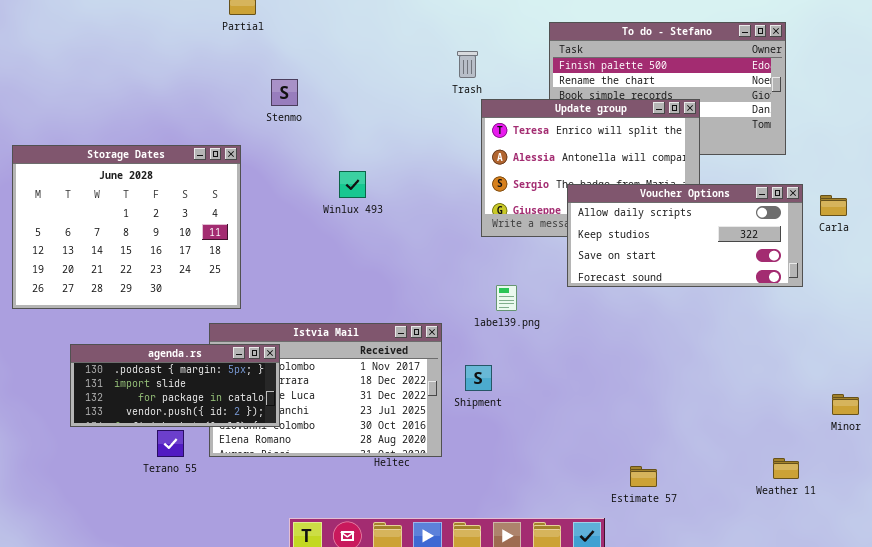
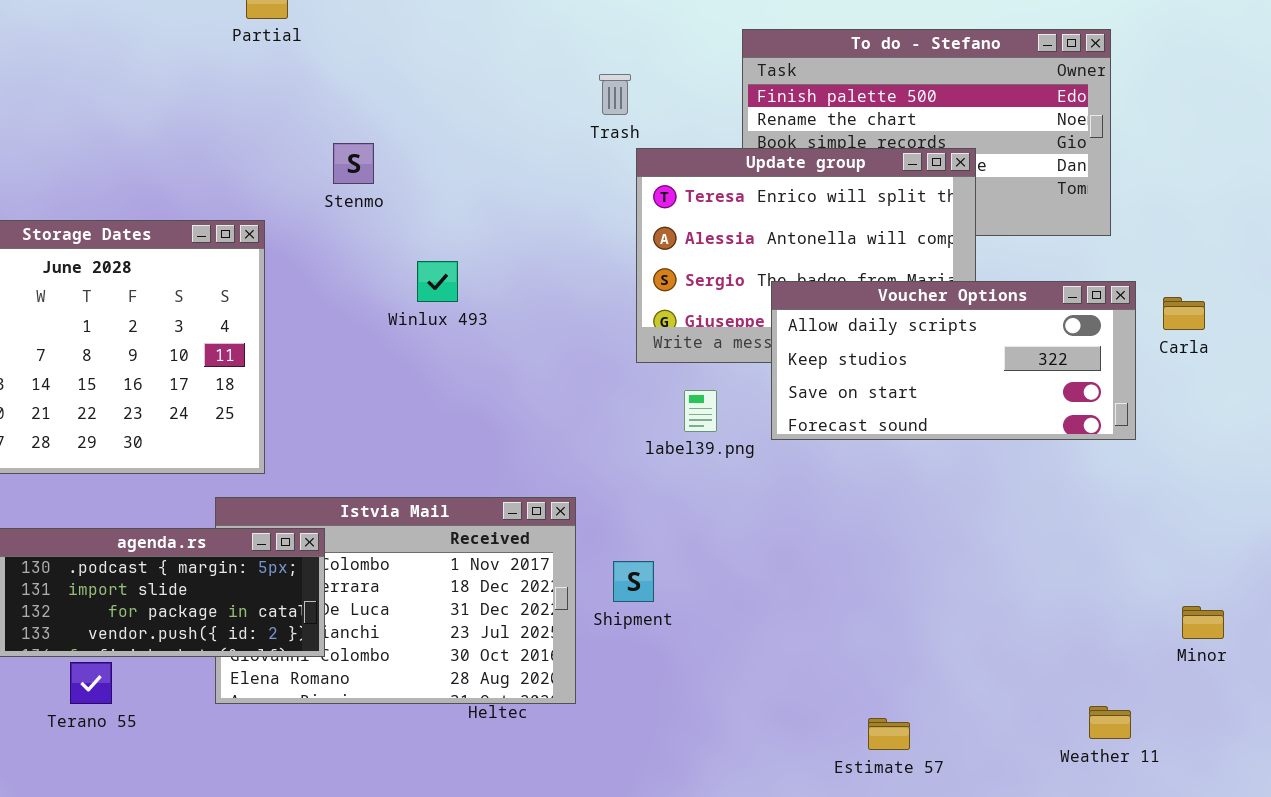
Stenmo: [271,79,298,106] -> [333,143,374,184], moved
label39.png: [496,285,517,311] -> [684,390,717,432], moved
Terano 55: [157,430,184,457] -> [70,662,112,704], moved

